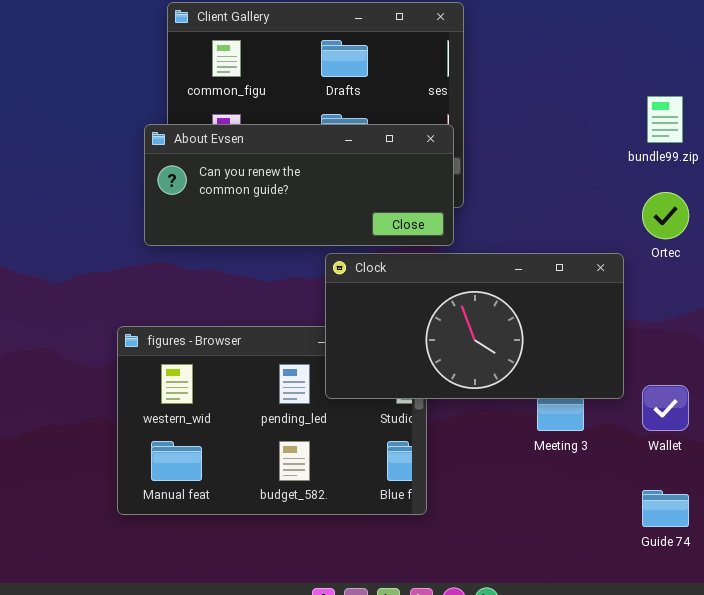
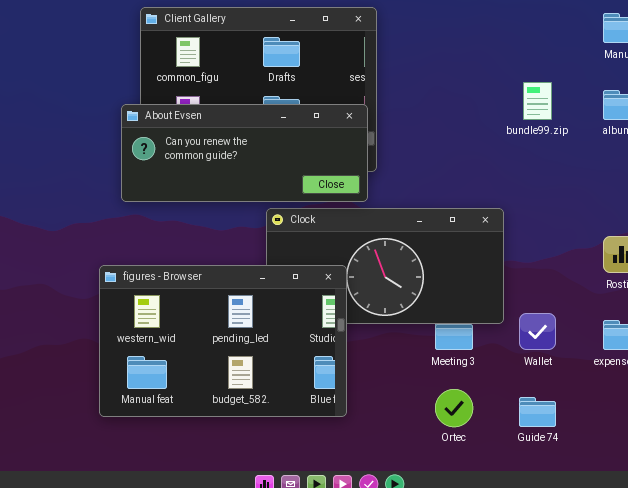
Ortec: [642,192,689,239] -> [435,389,473,427], moved
figures - Browser: [117,326,427,515] -> [99,265,347,417], raised

